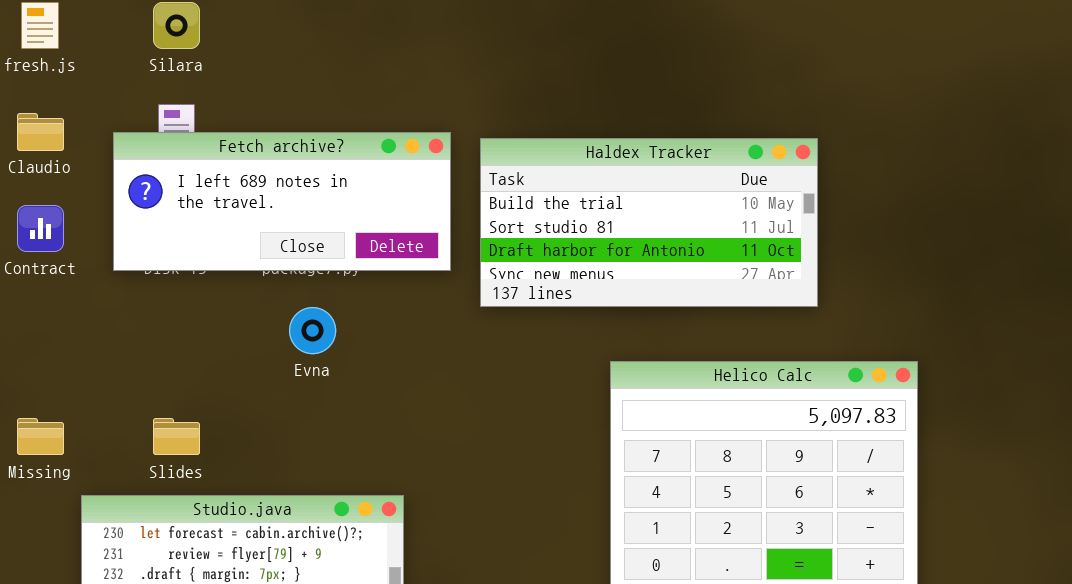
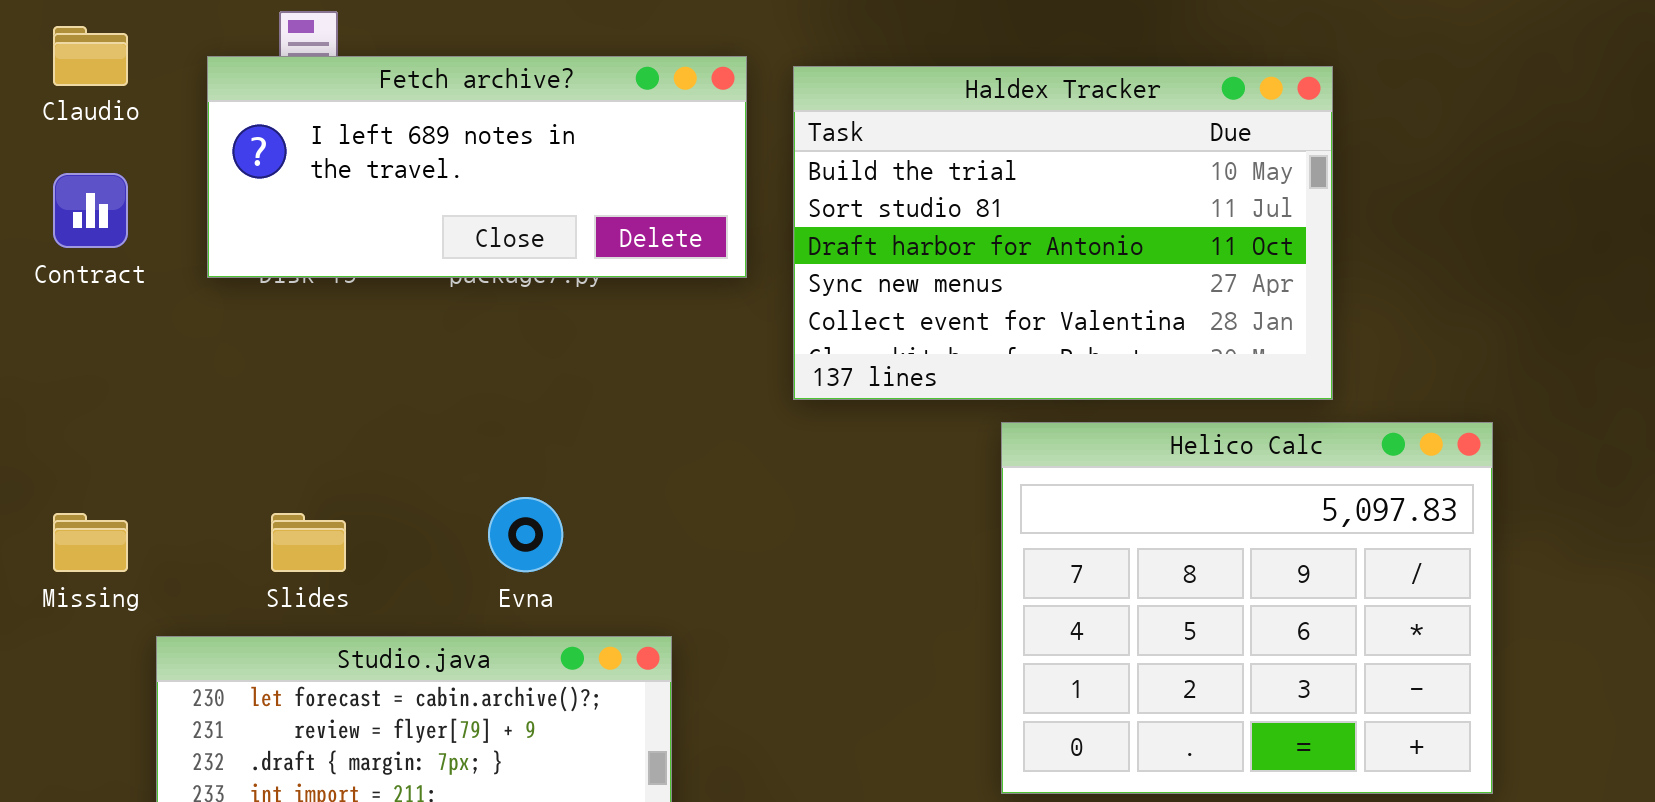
Haldex Tracker: [480,138,818,307] -> [793,66,1333,400], resized
Evna: [289,307,336,354] -> [488,497,563,572], moved

